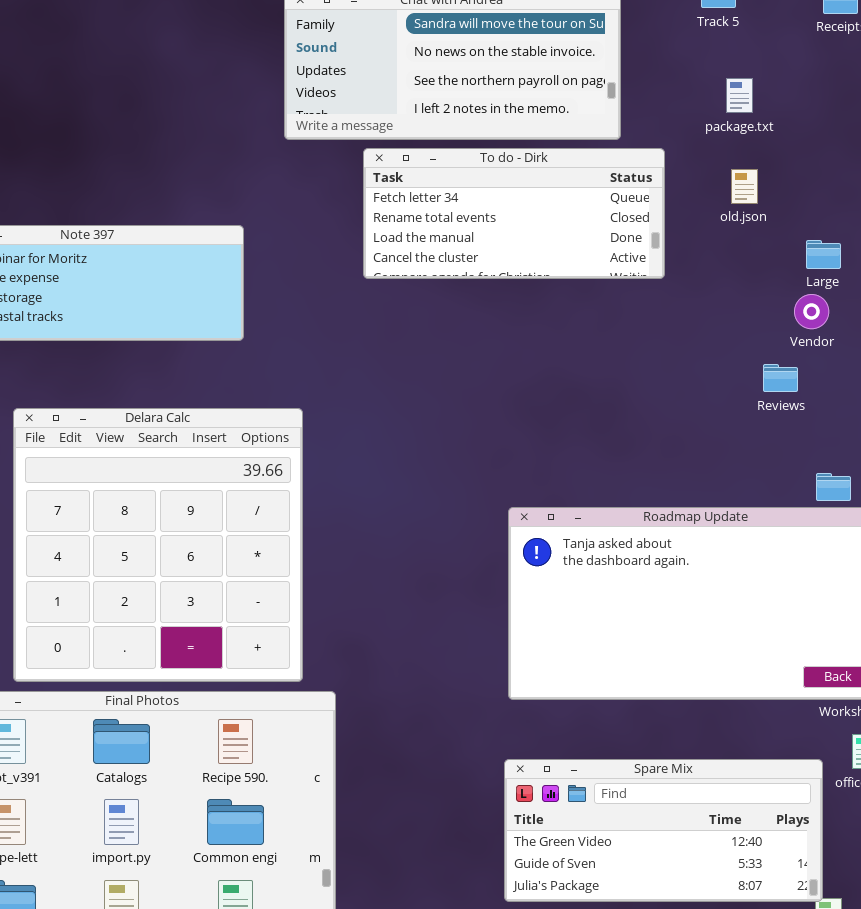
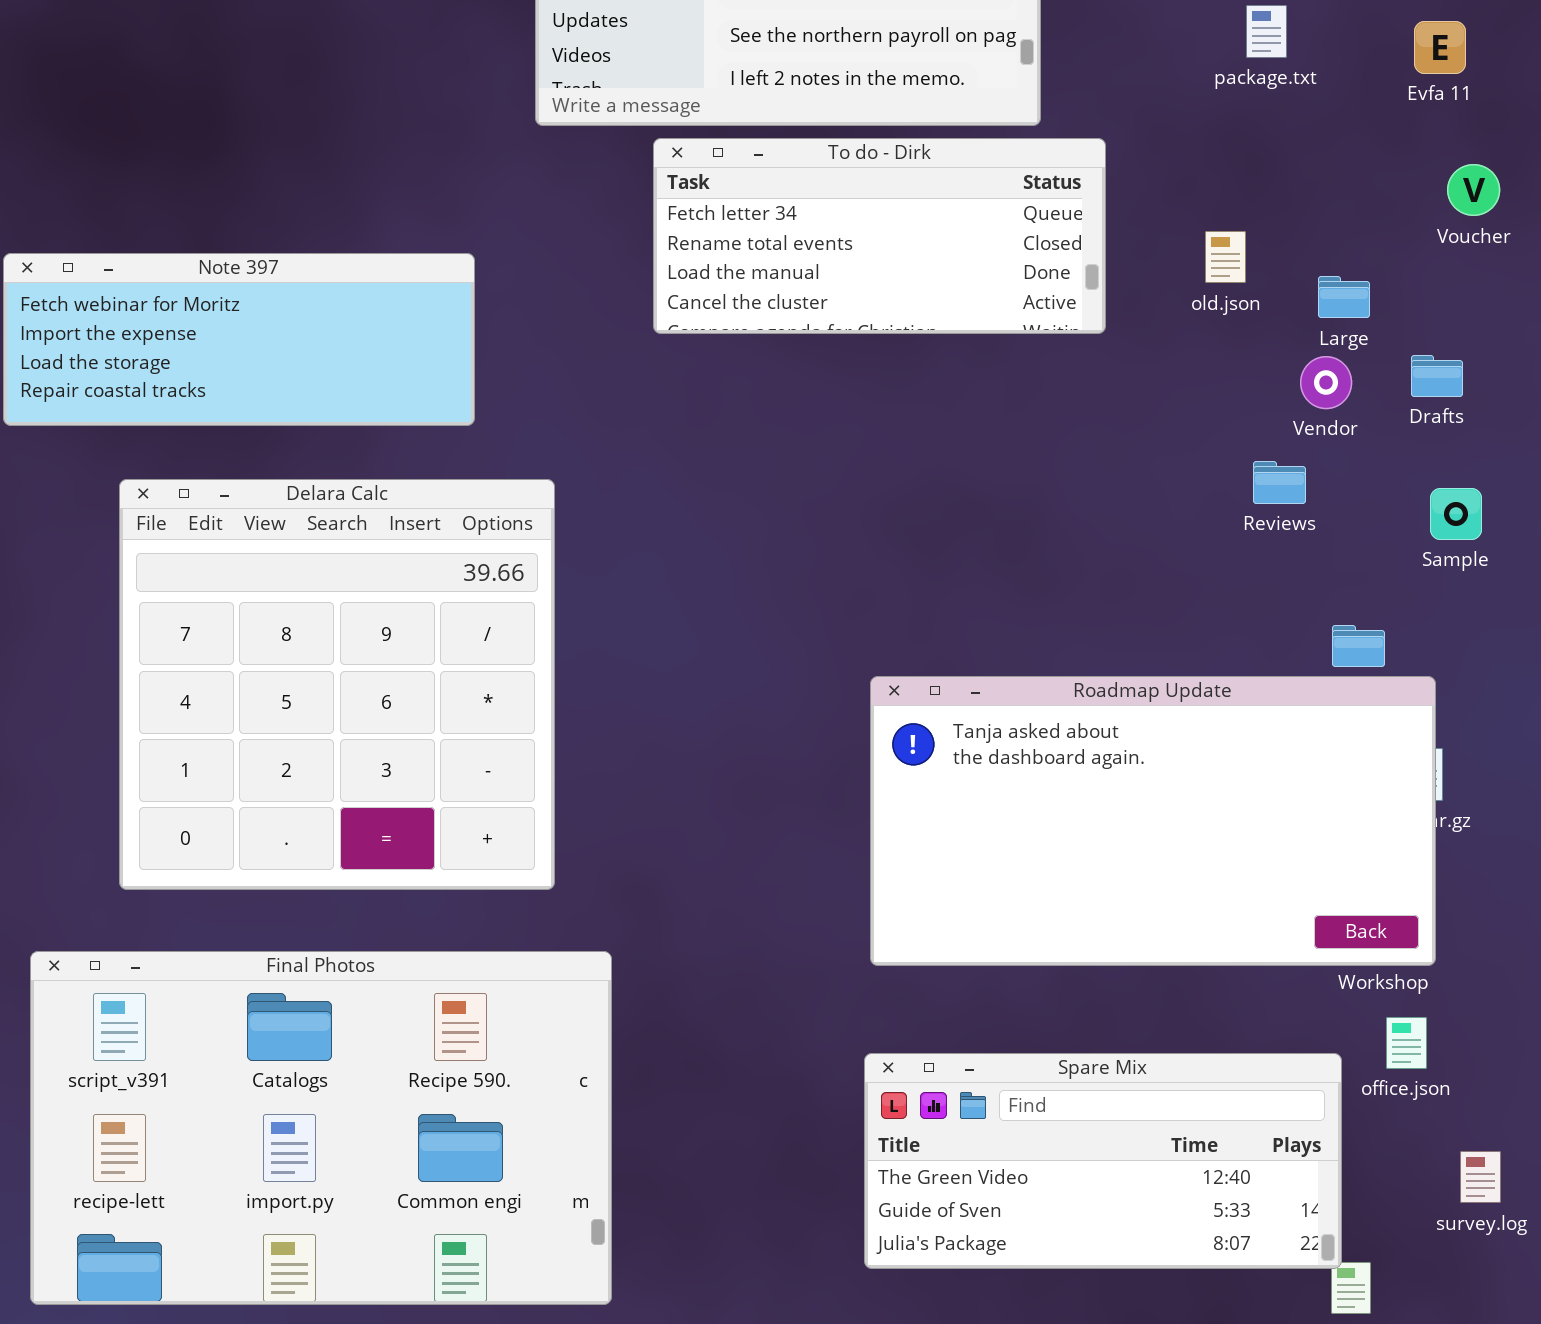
package.txt: [726,78,753,113] -> [1246,5,1287,58], moved
old.json: [731,169,758,204] -> [1205,231,1246,283], moved
Delara Calc: [13,408,303,682] -> [119,479,555,890], moved

